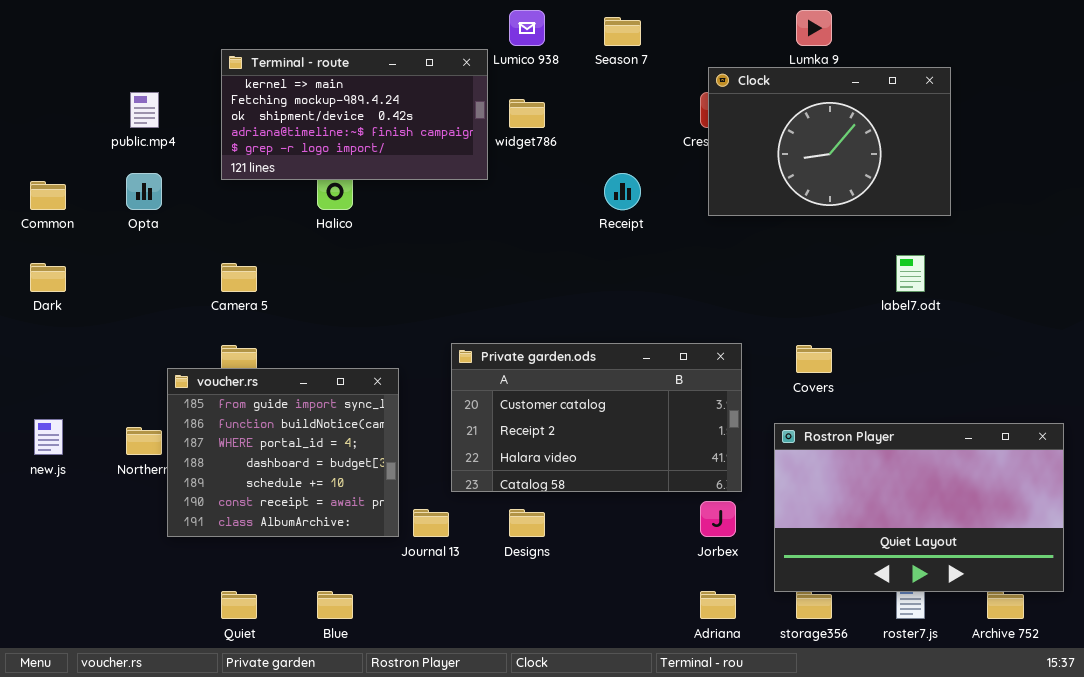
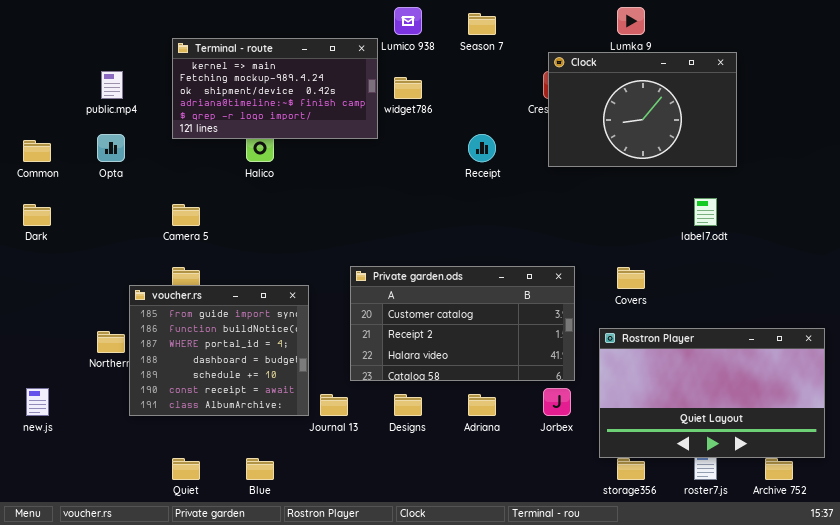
new.js: [34,419,63,455] -> [26,388,49,416], moved
Adriana: [700,591,736,619] -> [468,394,496,416], moved

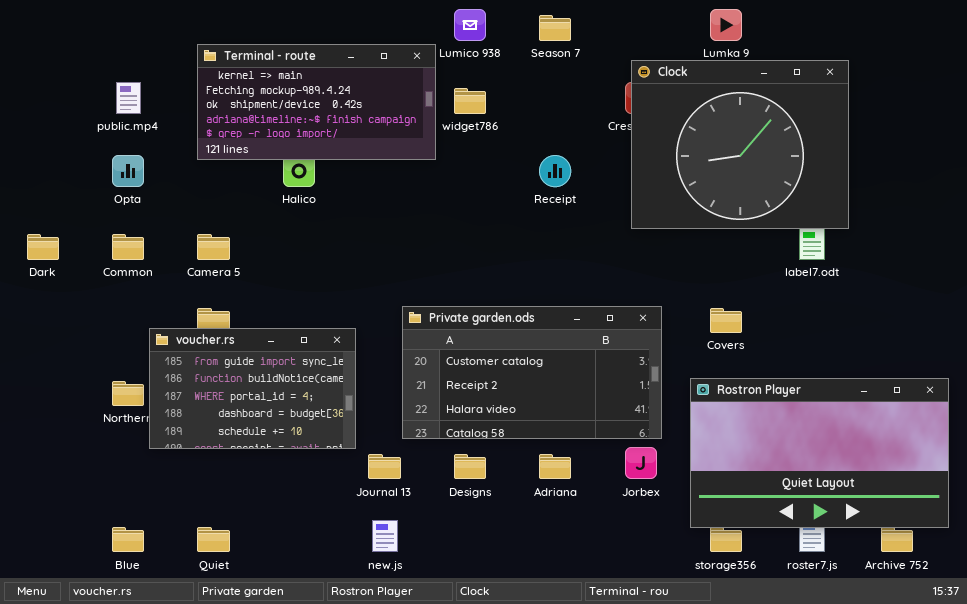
Clock: [548,52,737,167] -> [631,60,849,229], resized
Common: [23,140,51,162] -> [112,234,144,260], moved
voucher.rs: [129,285,309,416] -> [149,328,356,449], resized
new.js: [26,388,49,416] -> [372,520,398,552], moved
Blue: [246,458,274,480] -> [112,527,144,552], moved

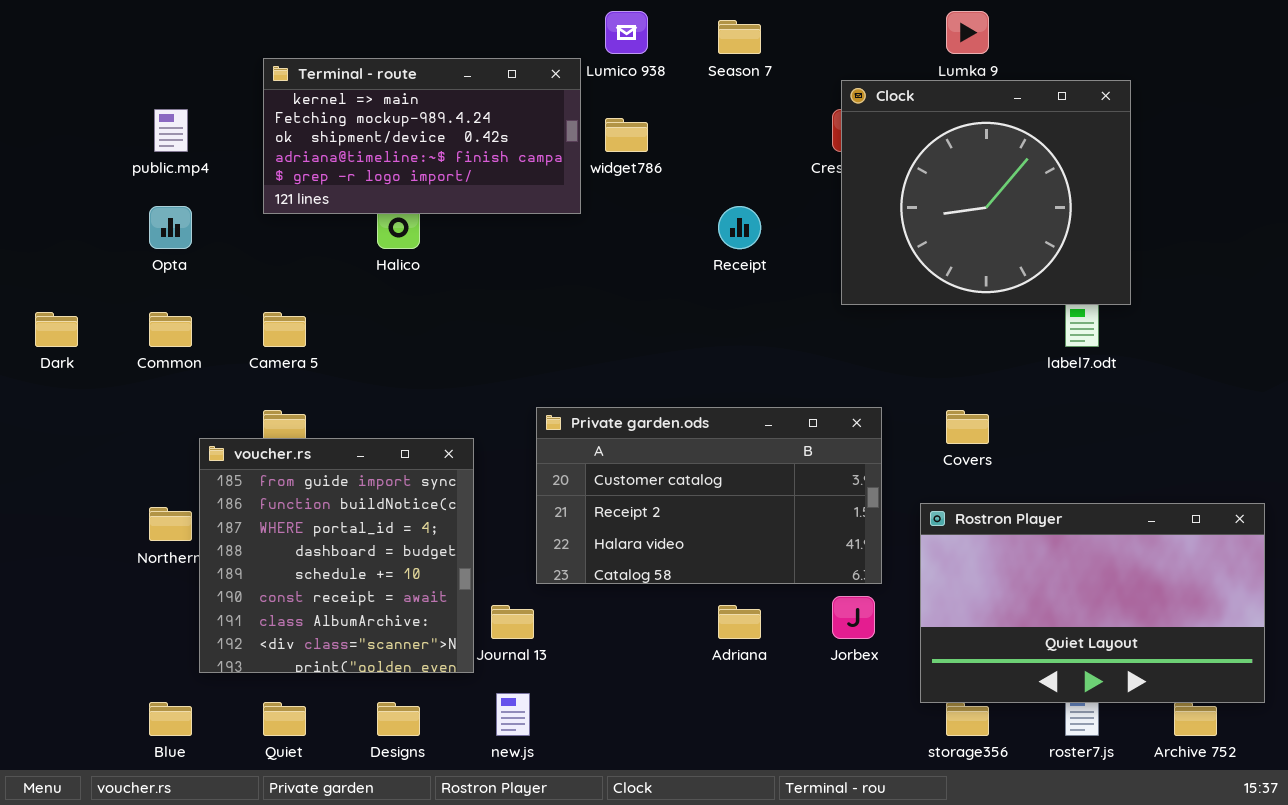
voucher.rs: [149,328,356,449] -> [199,438,474,673], resized
Designs: [454,454,486,479] -> [377,702,420,736], moved

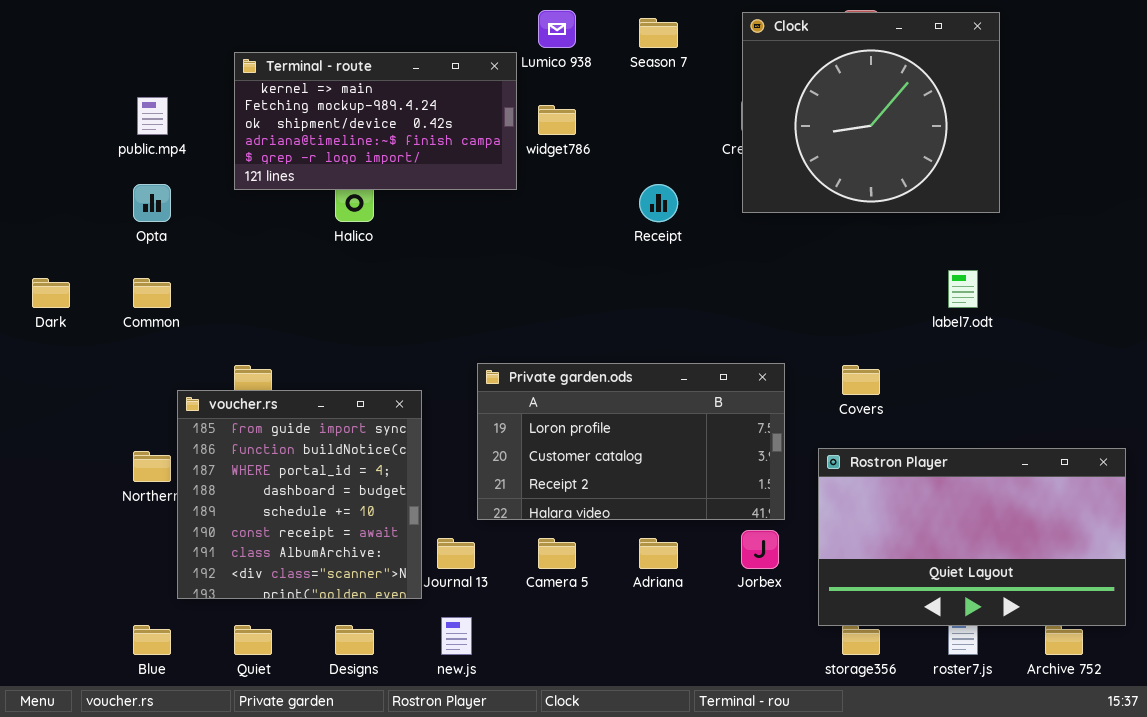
Clock: [841,80,1131,305] -> [742,12,1000,213], moved
Camera 5: [263,312,306,347] -> [538,538,576,569], moved
Private garden.ods: [536,407,882,584] -> [477,363,785,520], scrolled up 1 row

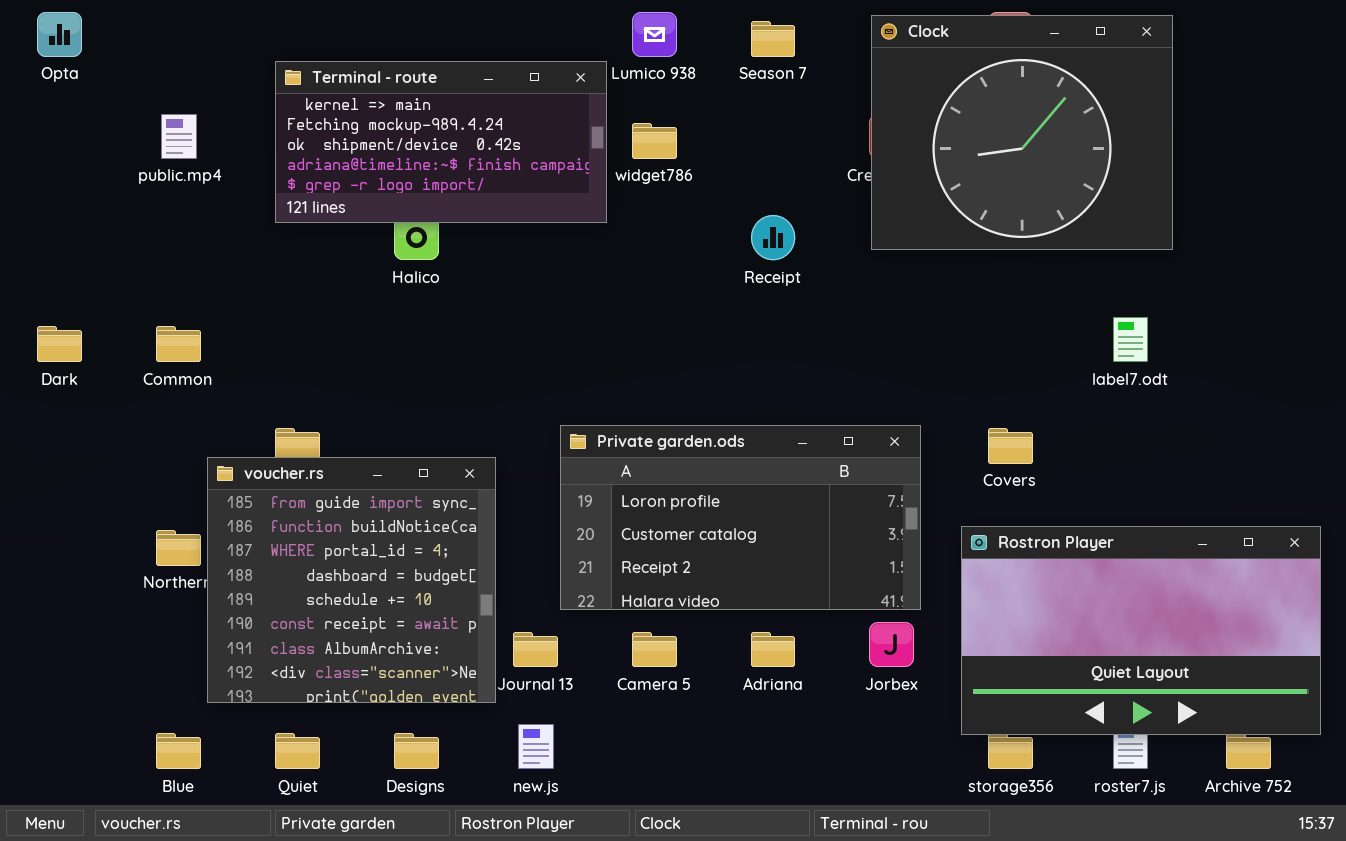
Opta: [133,184,171,222] -> [37,12,82,57], moved

